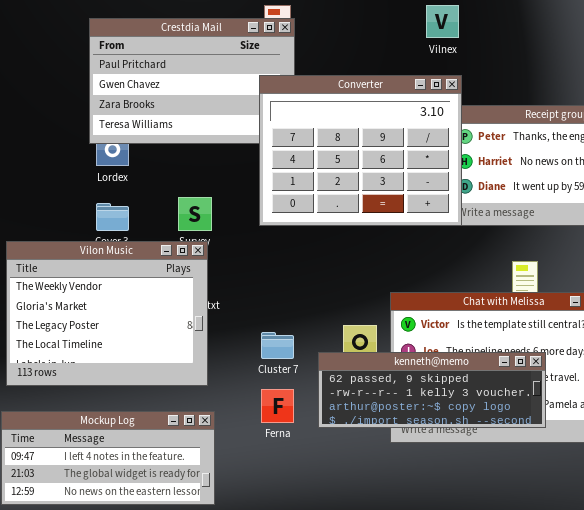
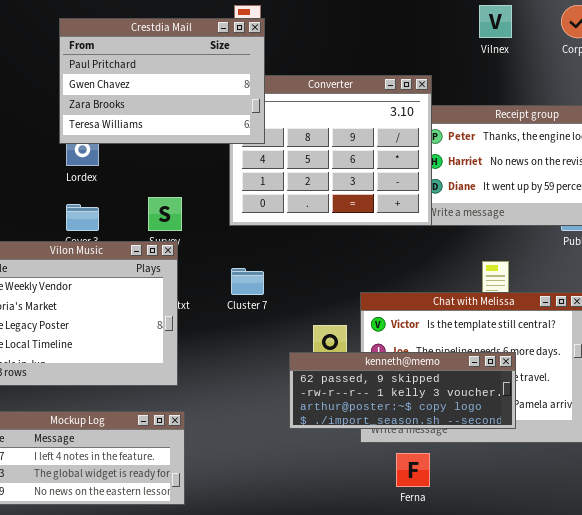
Vilnex: [426,5,459,38] -> [479,5,512,38], moved
Crestdia Mail: [89,18,295,144] -> [59,18,265,144], raised
Cluster 7: [261,332,294,359] -> [231,268,264,295], moved
Ferna: [261,389,294,423] -> [396,453,430,487], moved

